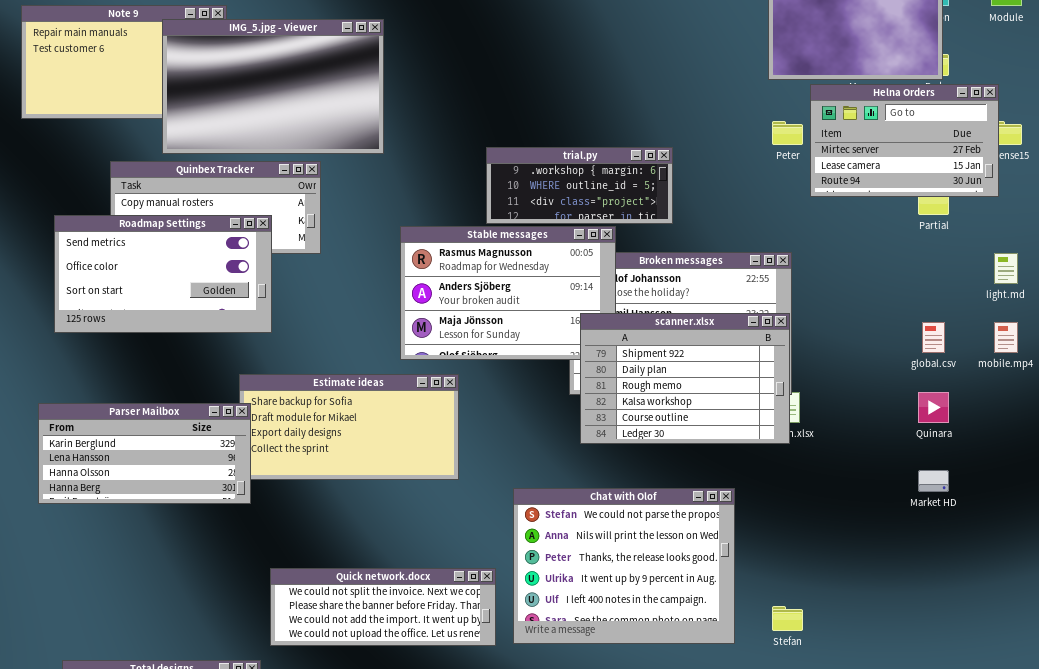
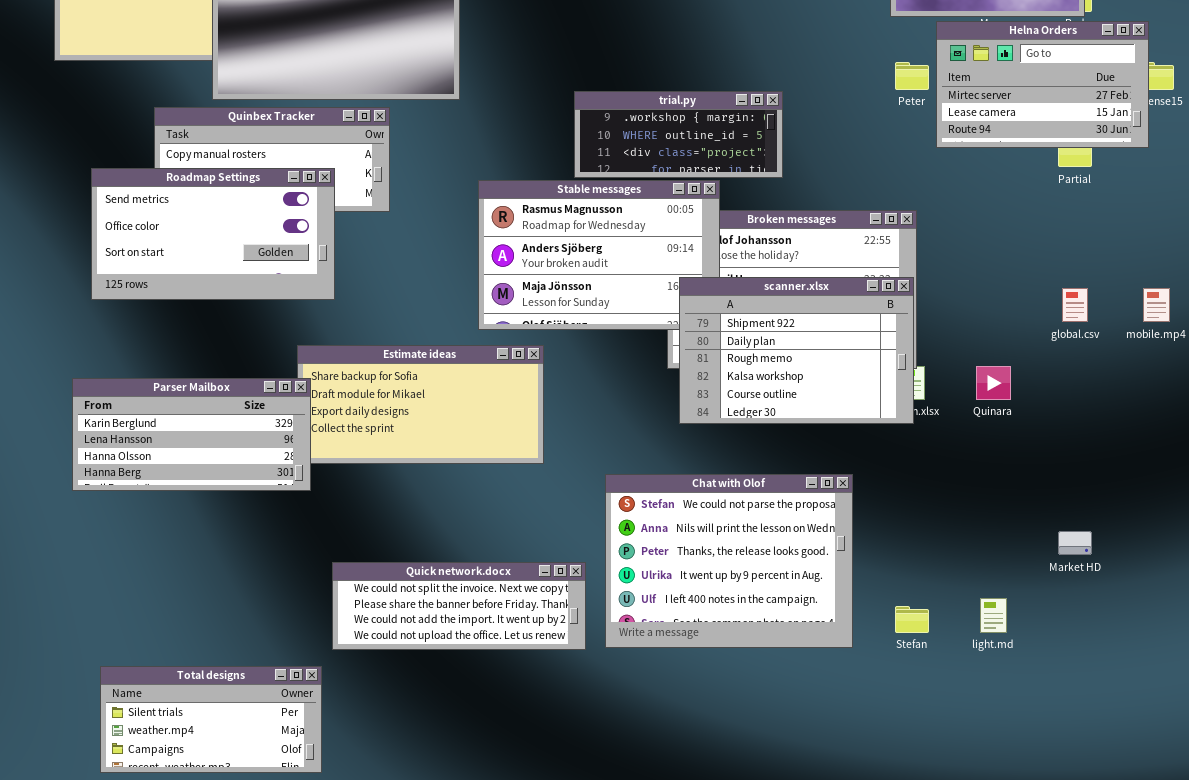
light.md: [994,253,1018,284] -> [980,598,1007,633], moved
Quinara: [918,392,949,423] -> [976,366,1011,400], moved
Market HD: [918,470,949,492] -> [1058,531,1092,555], moved

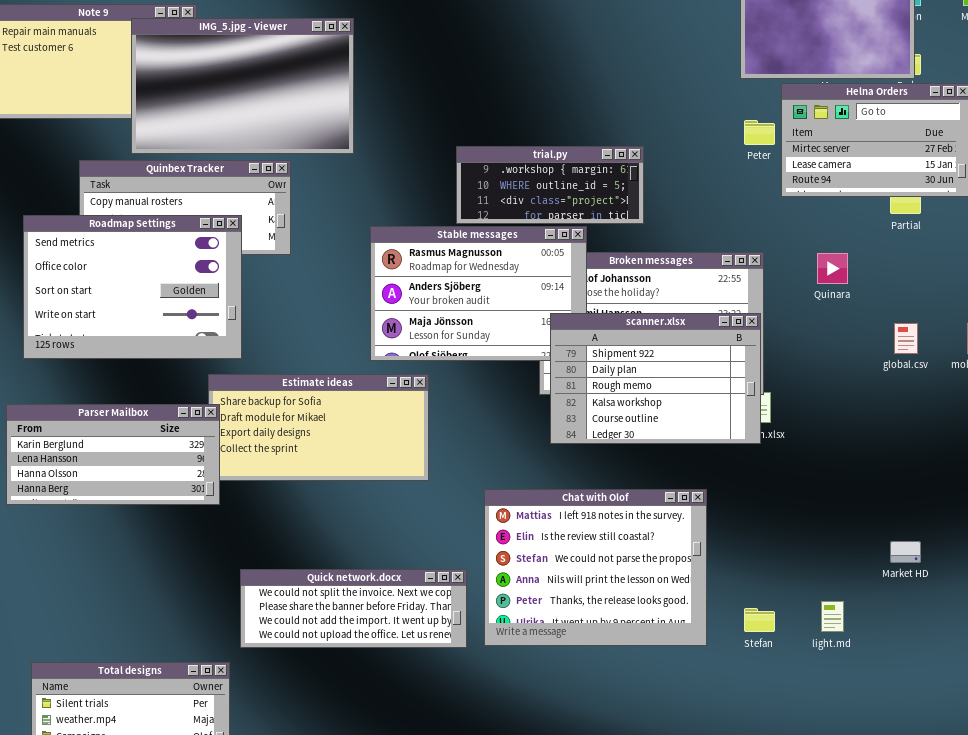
Roadmap Settings: [91,168,335,300] -> [23,215,242,359], resized
Quinara: [976,366,1011,400] -> [817,253,848,284], moved
Chat with Olof: [605,474,853,648] -> [484,489,707,646], scrolled up 2 rows

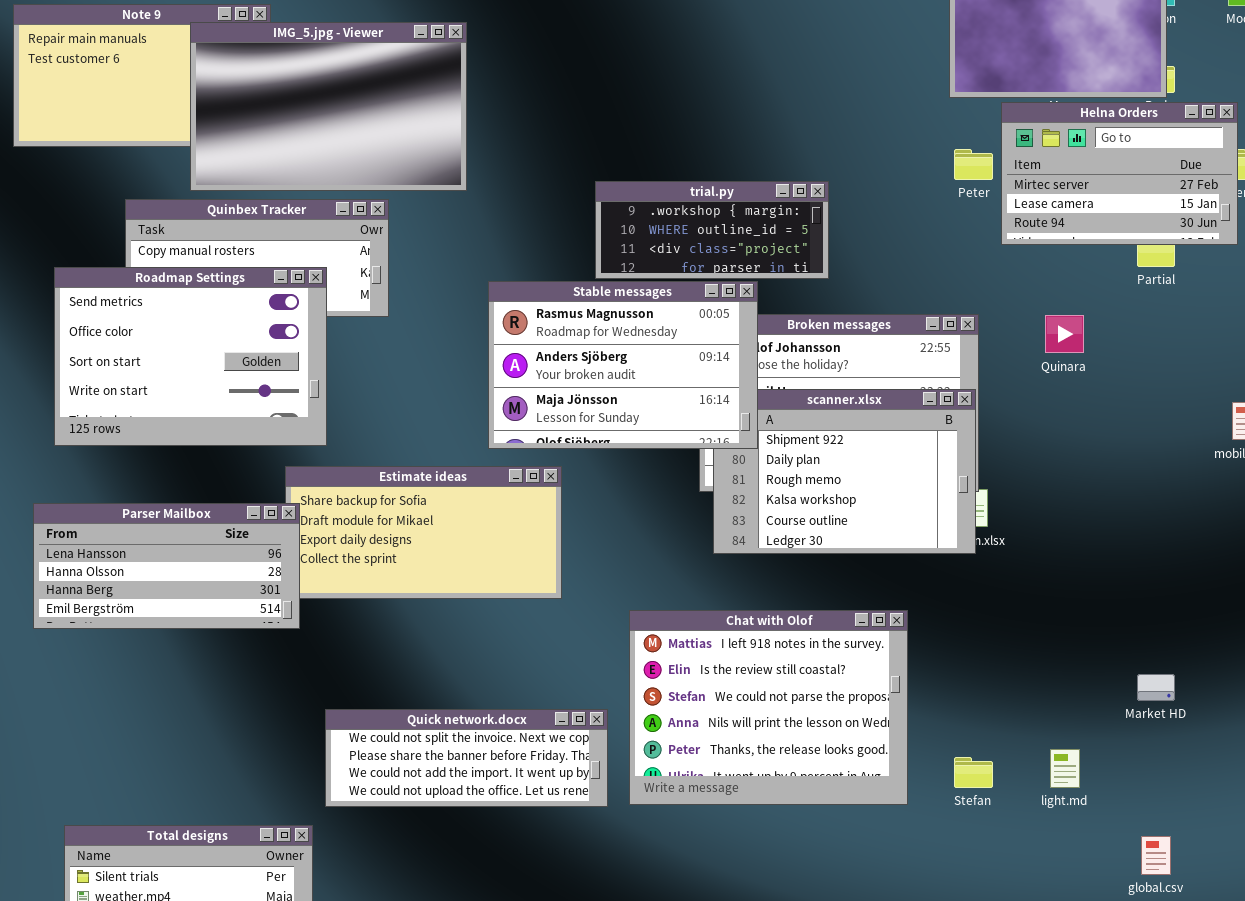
Stable messages: [370,226,587,361] -> [488,281,758,449], raised
global.csv: [894,323,918,354] -> [1141,836,1171,875], moved
Parser Mailbox: [6,404,220,505] -> [33,503,300,629], scrolled down 1 row

